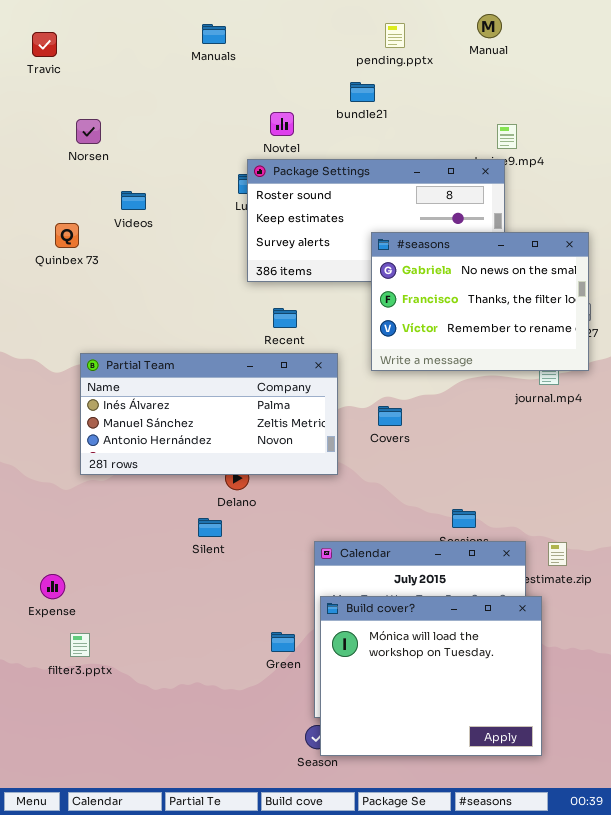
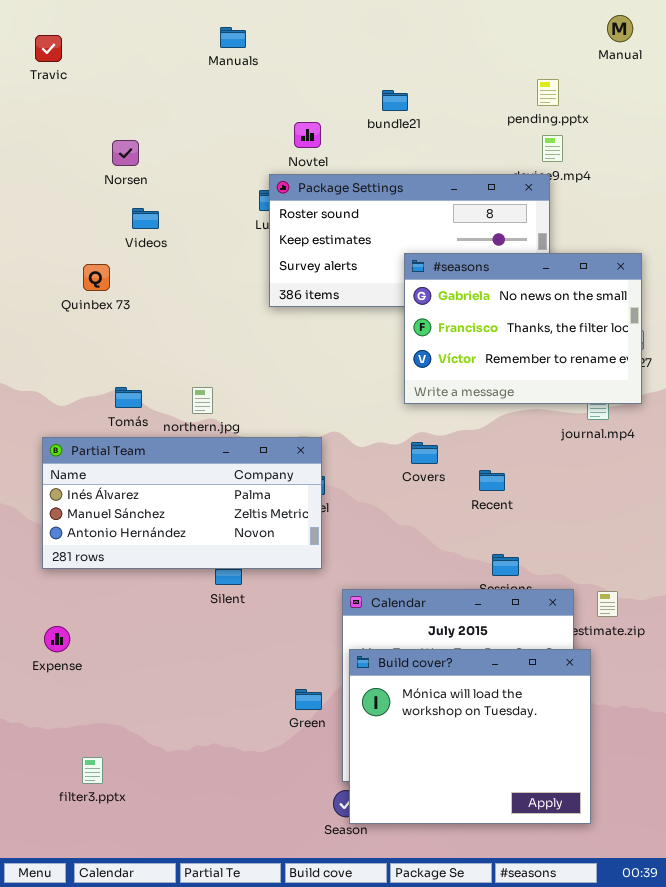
Manual: [477,14,502,38] -> [607,15,633,42], moved
pending.pptx: [385,23,405,48] -> [537,79,559,106], moved
Norsen: [76,119,101,144] -> [112,140,139,166], moved
Quinbex 73: [55,223,79,248] -> [83,264,110,291], moved
Recent: [273,308,297,328] -> [479,470,505,491], moved
Partial Team: [80,353,338,475] -> [42,437,322,569], moved
filter3.pptx: [70,633,90,657] -> [82,757,103,784], moved

